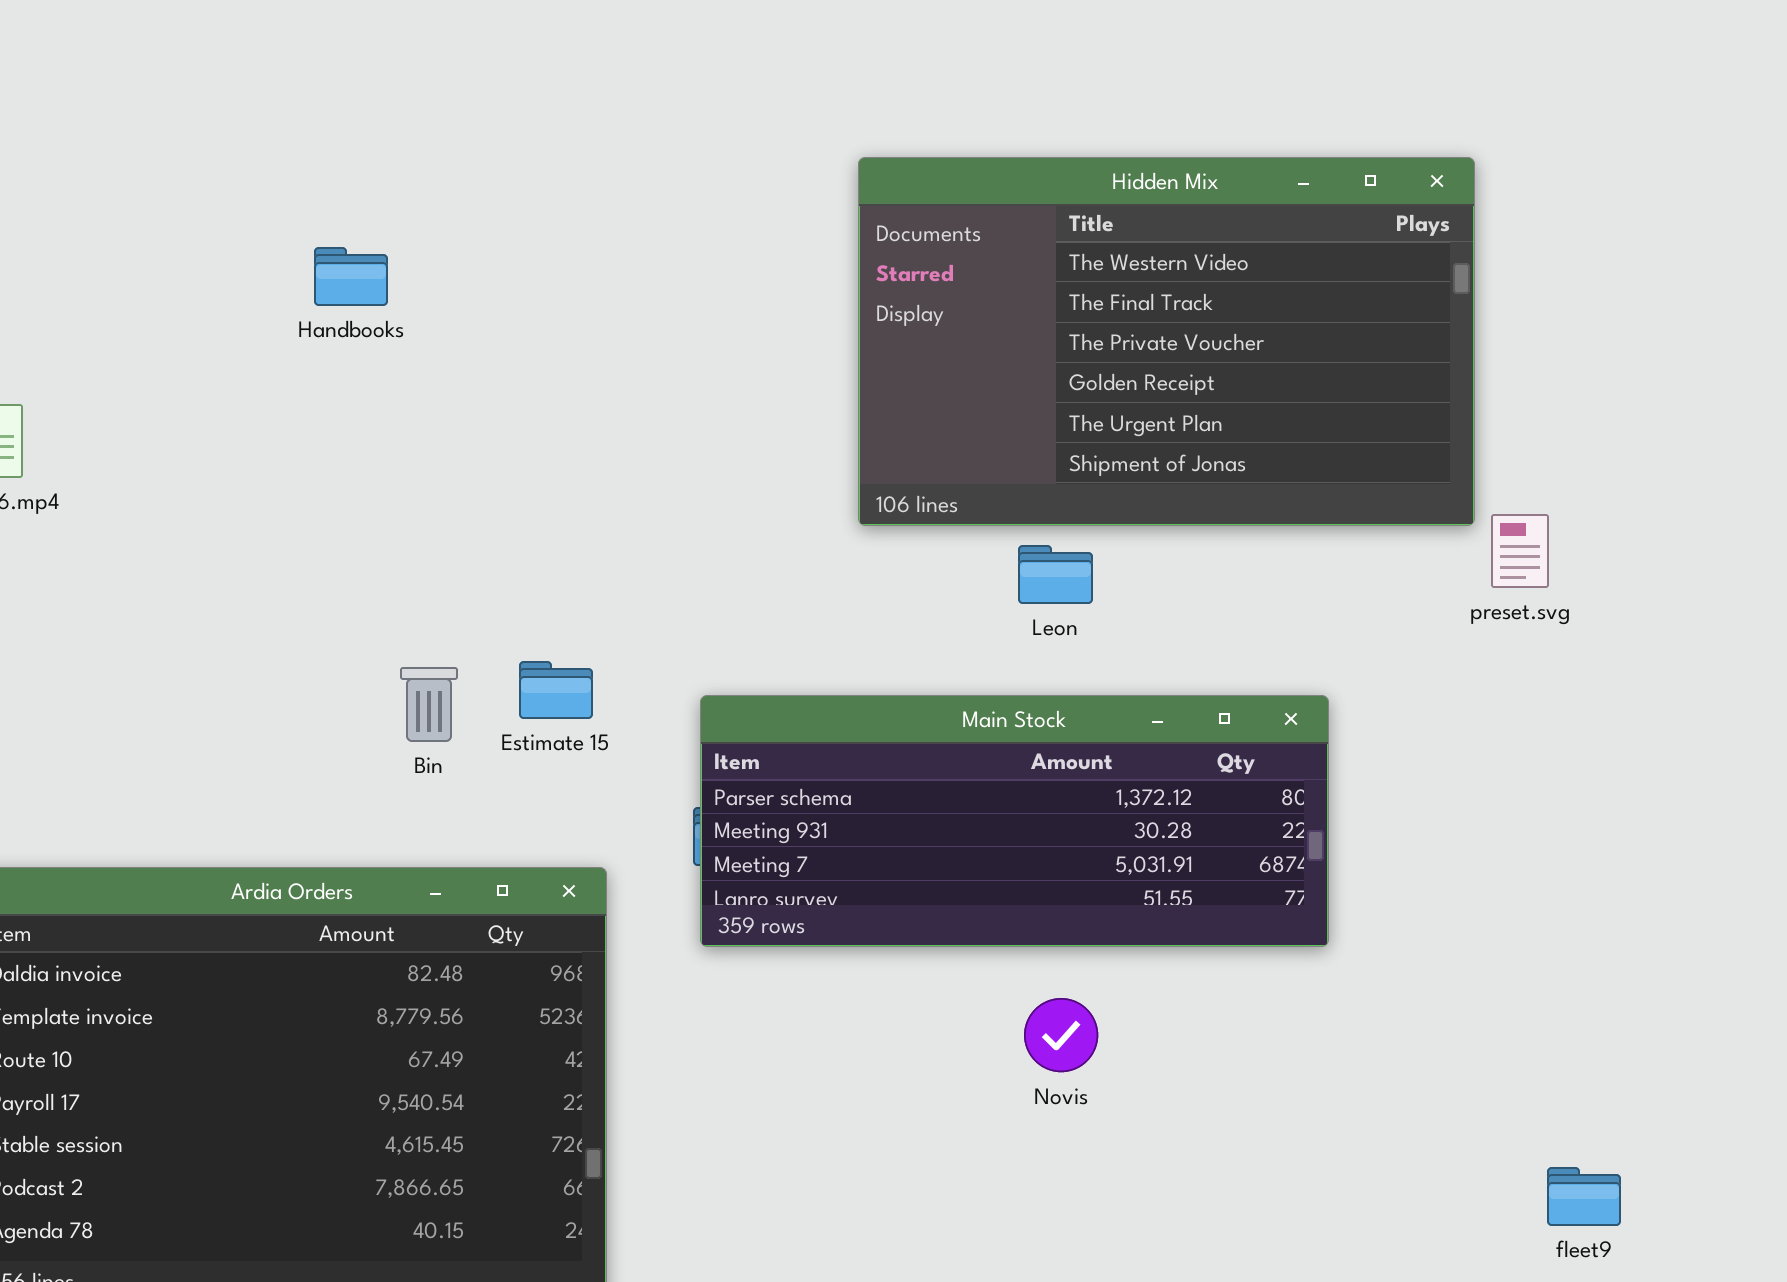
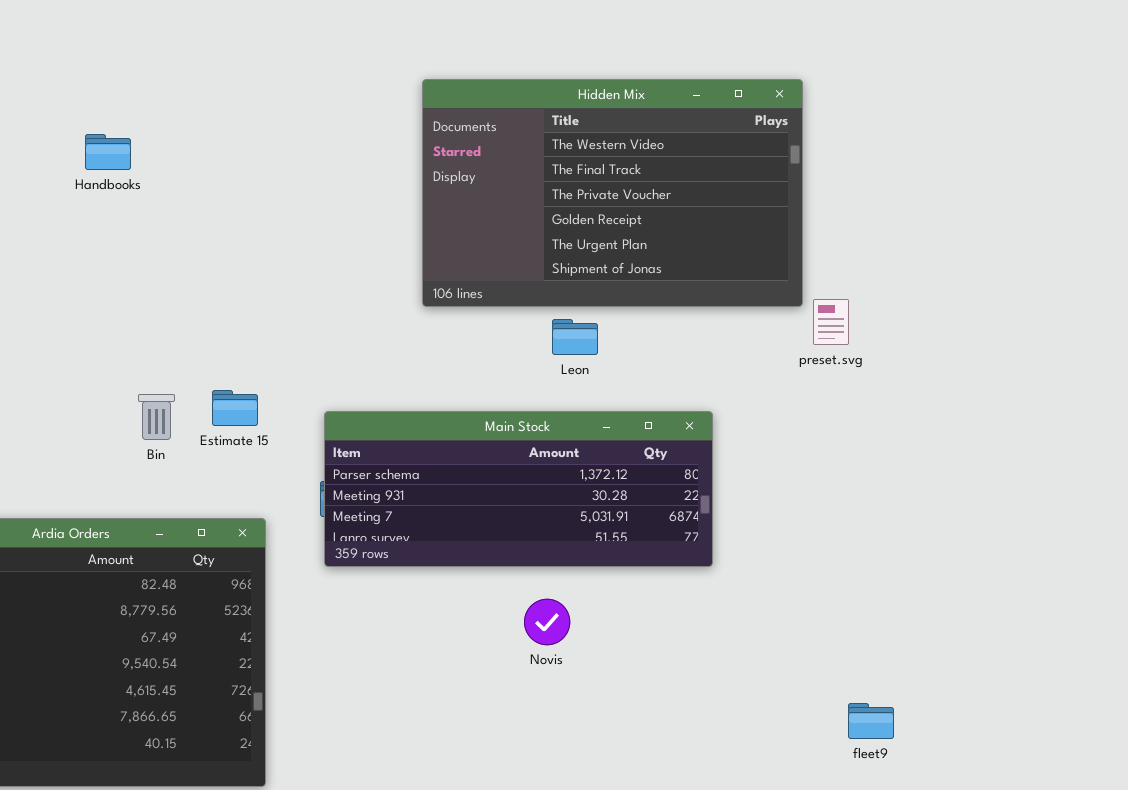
Leon: [1018,545,1093,604] -> [552,319,598,355], moved

